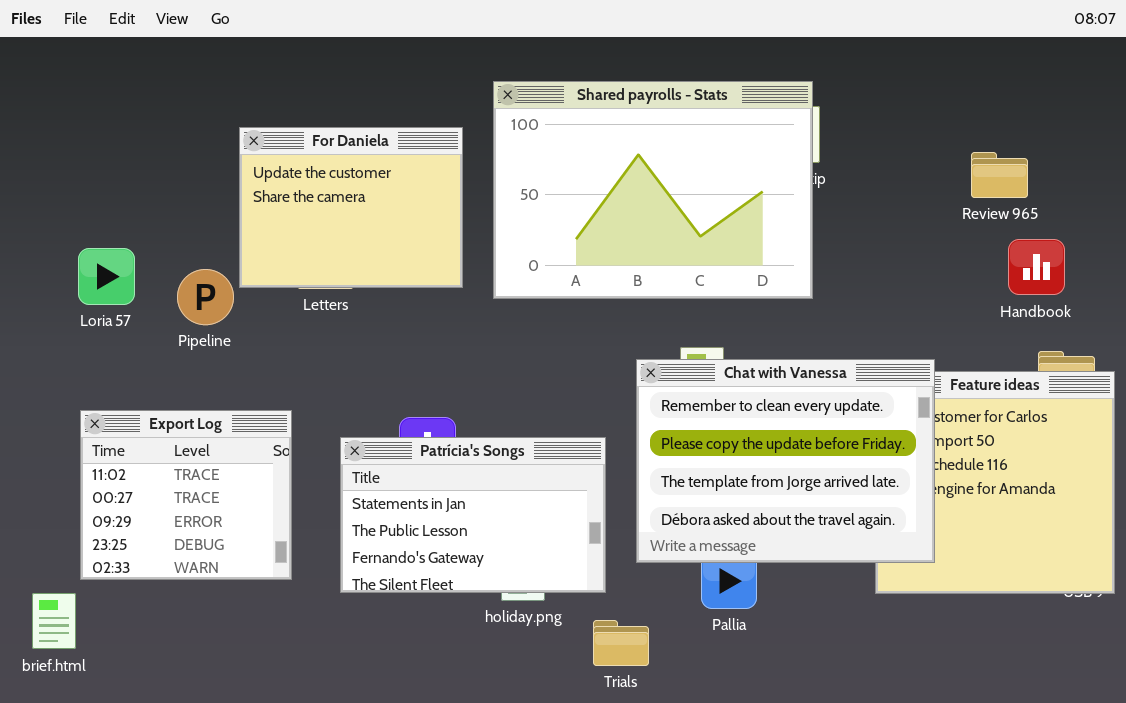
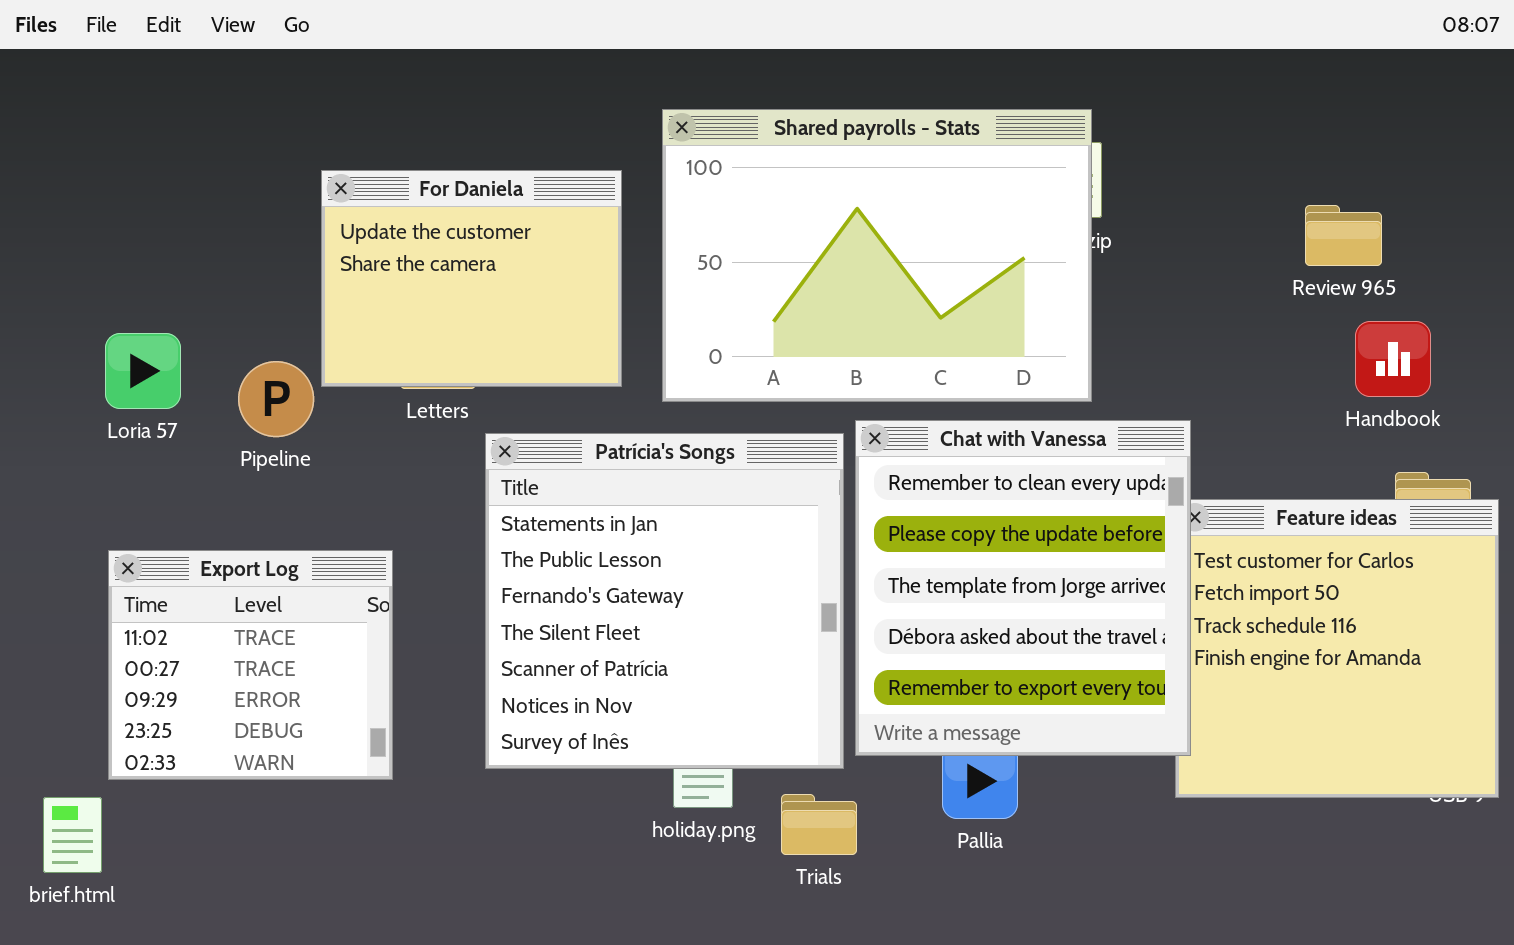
Chat with Vanessa: [636,359,935,563] -> [855,420,1191,756], resized
Patrícia's Songs: [340,437,606,593] -> [485,433,844,769], moved, resized
Trials: [593,620,649,666] -> [781,794,857,855], moved

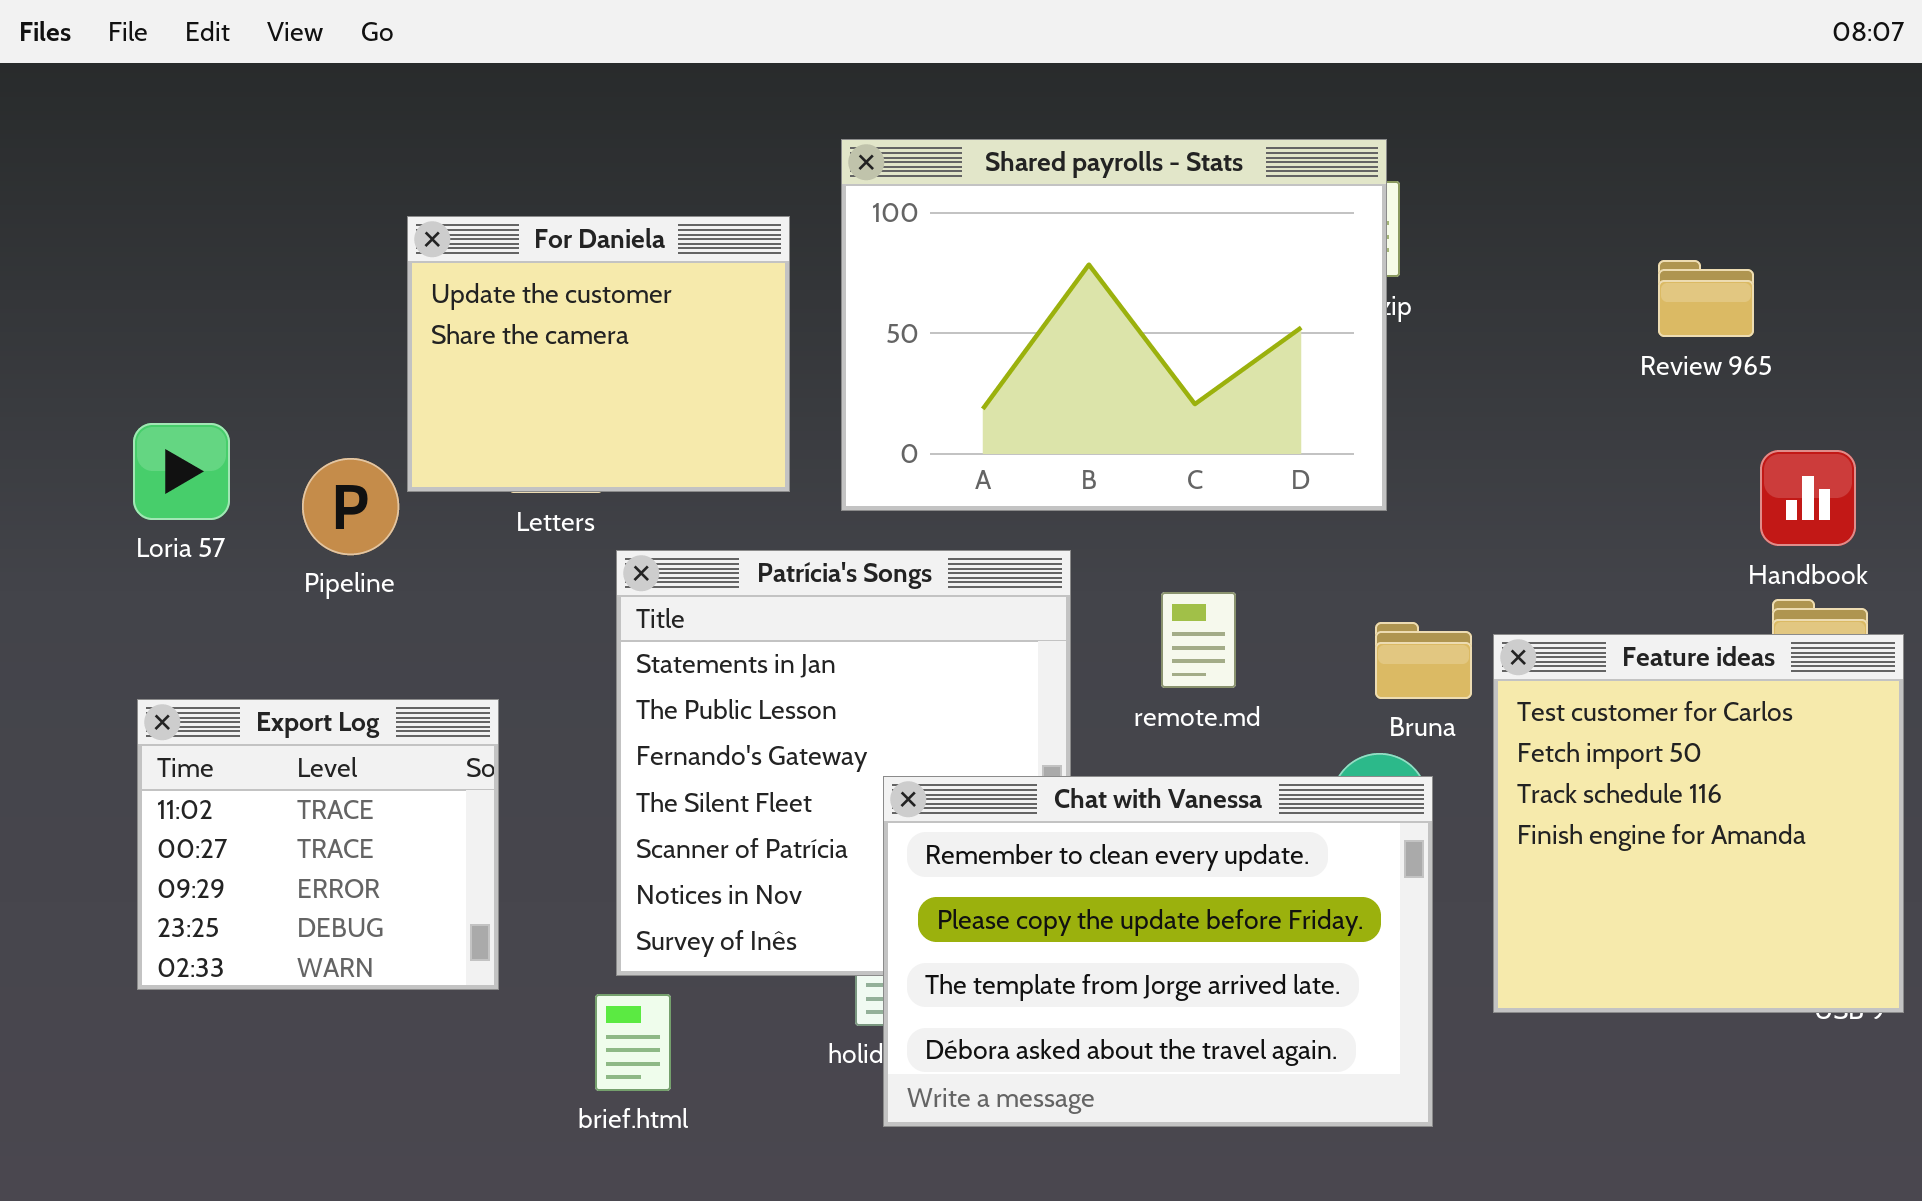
Handbook: [1355,321,1431,397] -> [1760,450,1856,546], moved
Chat with Vanessa: [855,420,1191,756] -> [883,776,1433,1127], moved, resized
brief.html: [43,797,102,873] -> [595,994,671,1091], moved

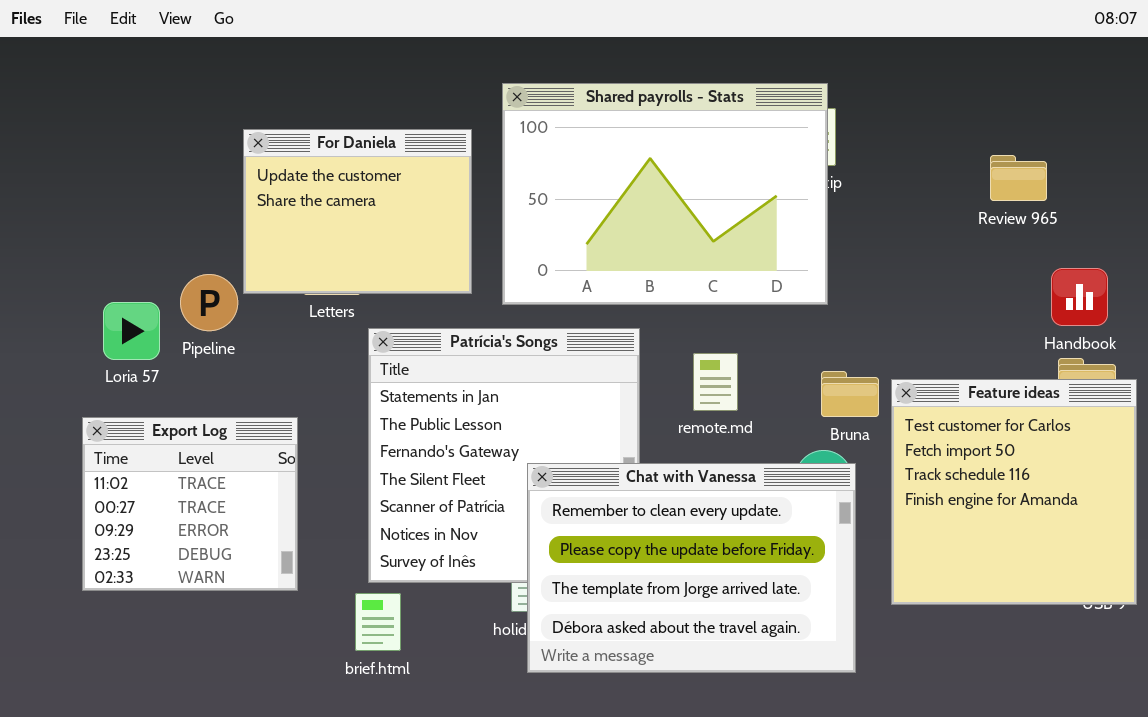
Loria 57: [133,423,230,520] -> [103,302,160,360], moved

